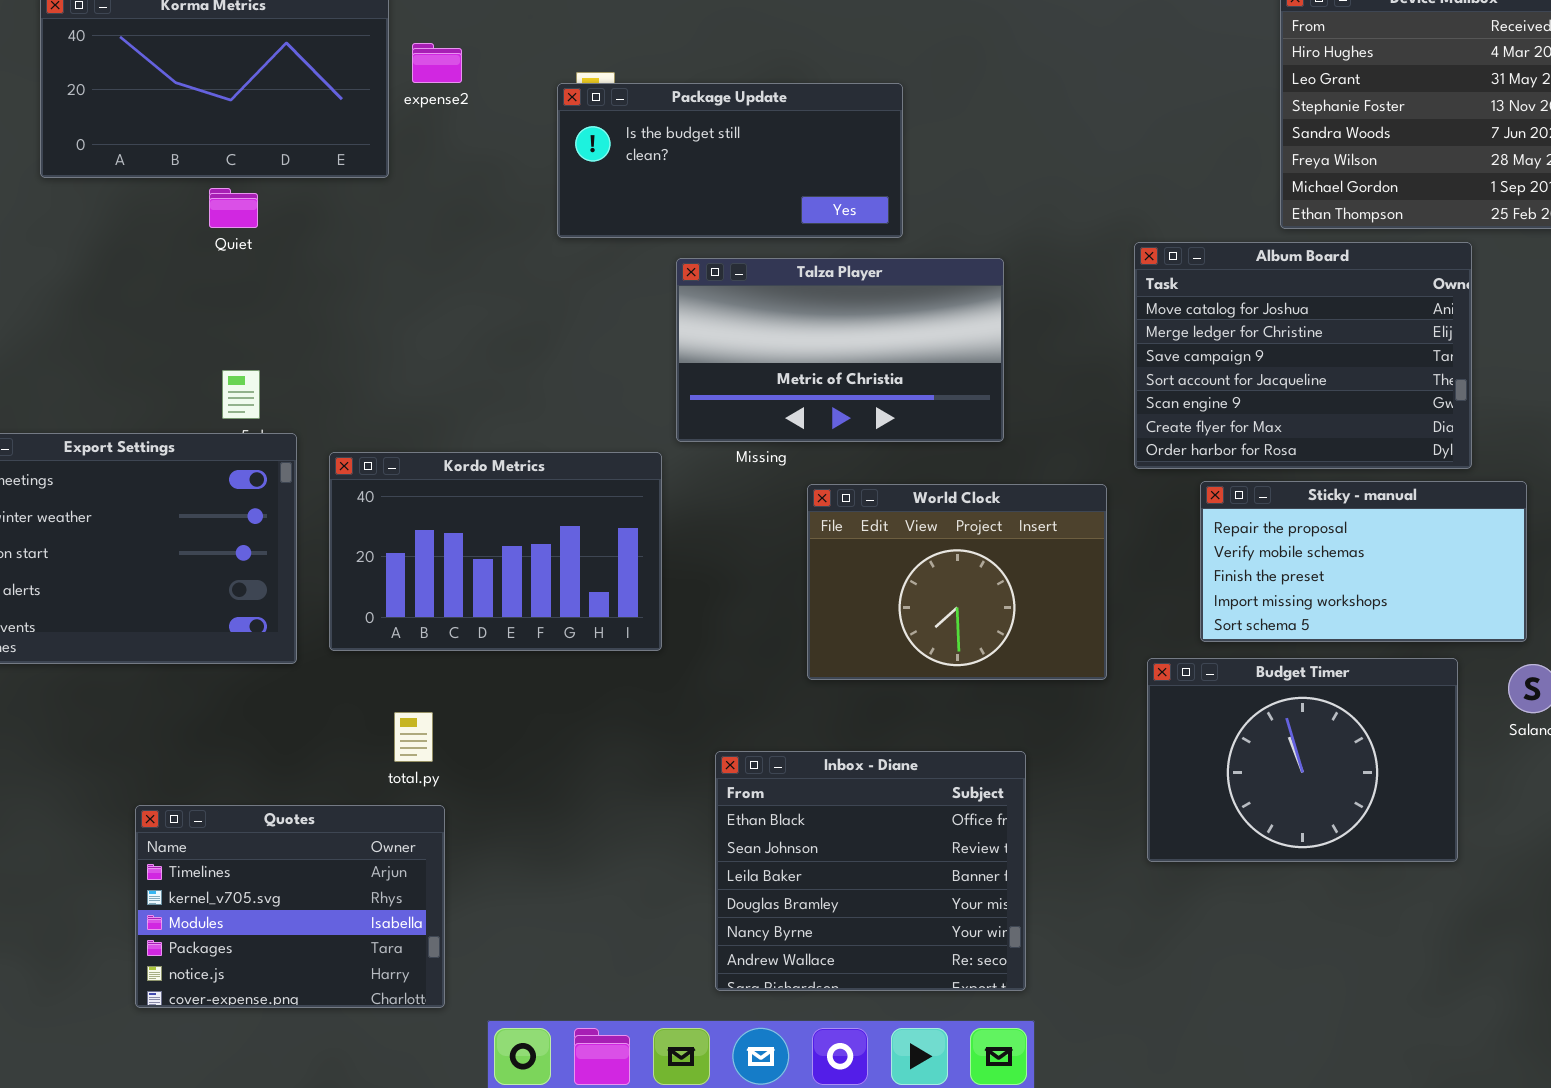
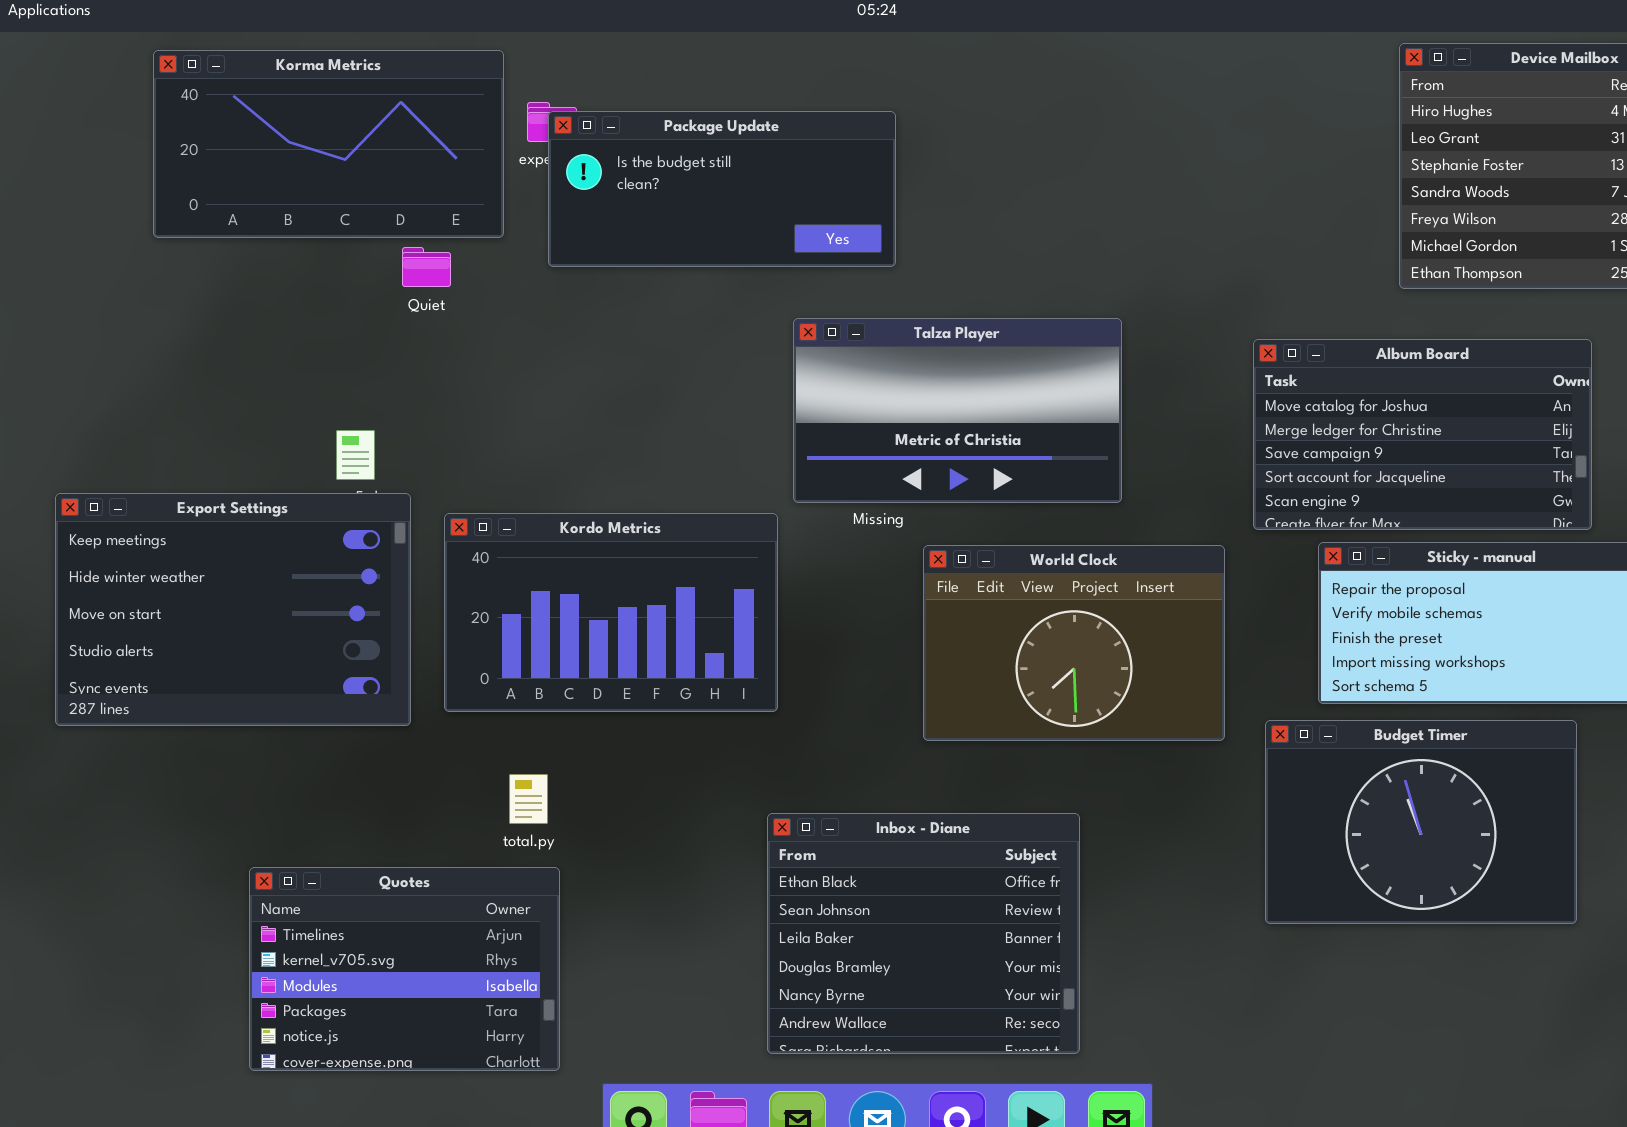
Package Update: [557,83,903,238] -> [548,111,896,267], moved
Quiet: [209,188,258,228] -> [402,247,451,287], moved
Album Board: [1134,242,1472,469] -> [1253,339,1592,530], resized
Inbox - Diane: [715,751,1026,991] -> [767,813,1080,1054], moved

